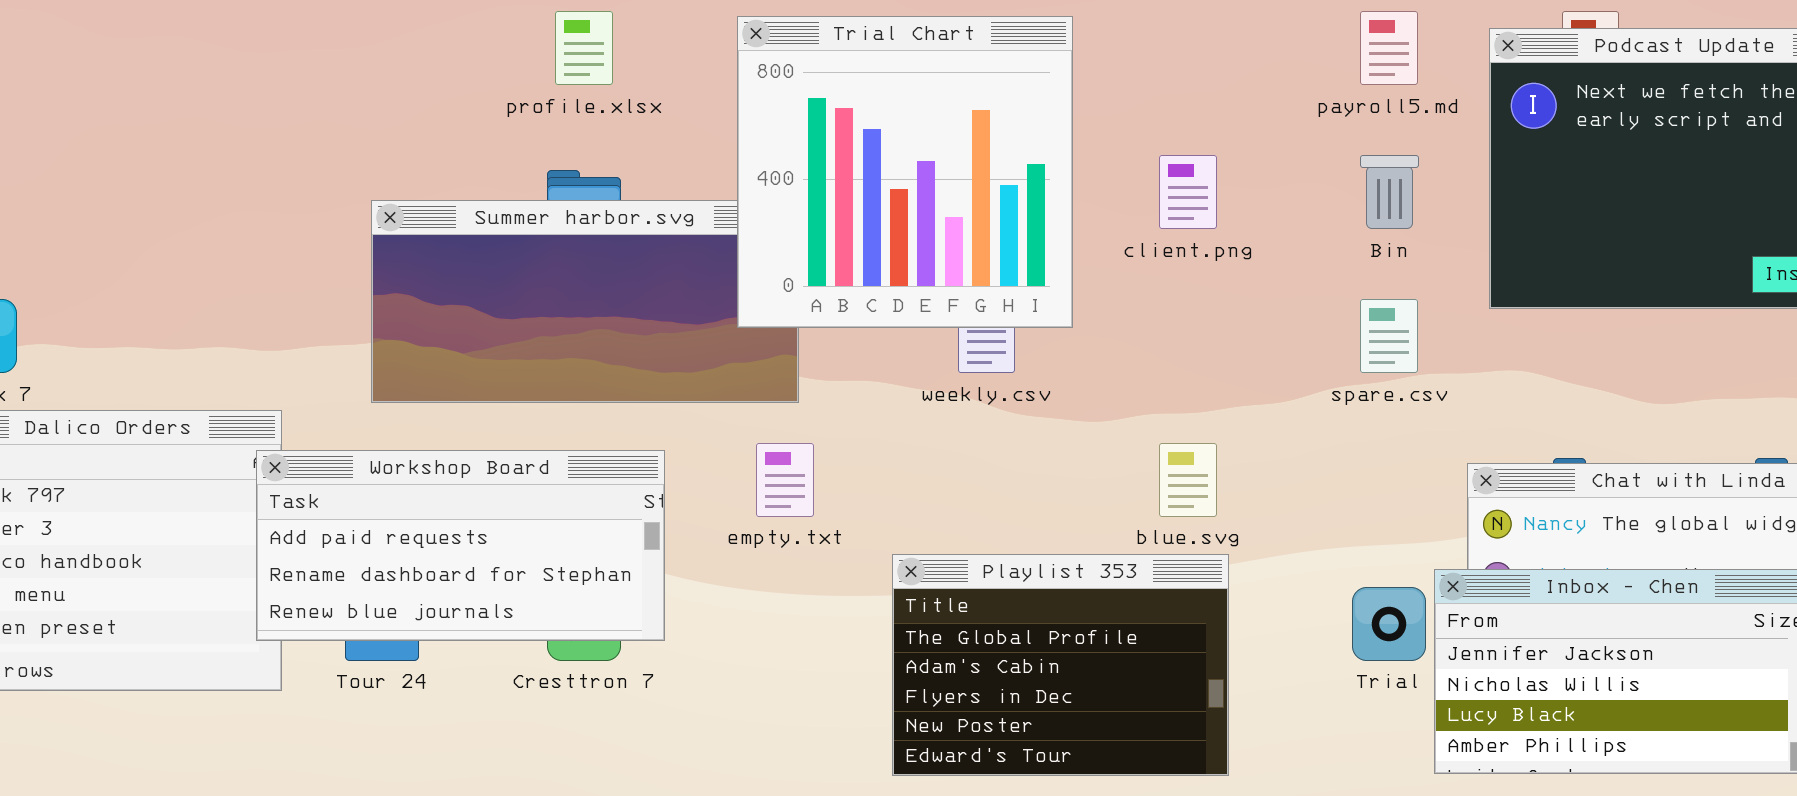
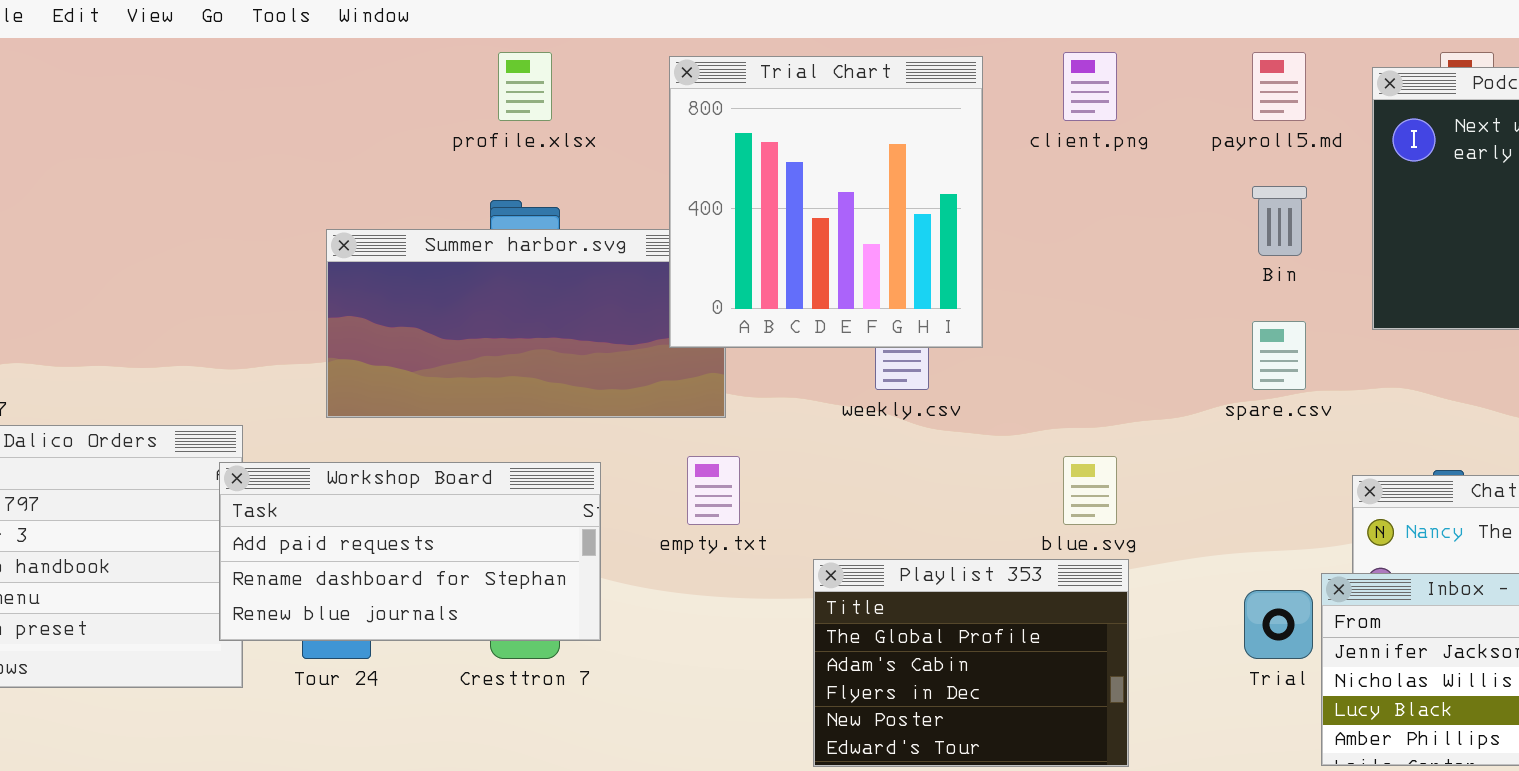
client.png: [1159,155,1217,229] -> [1063,52,1117,121], moved

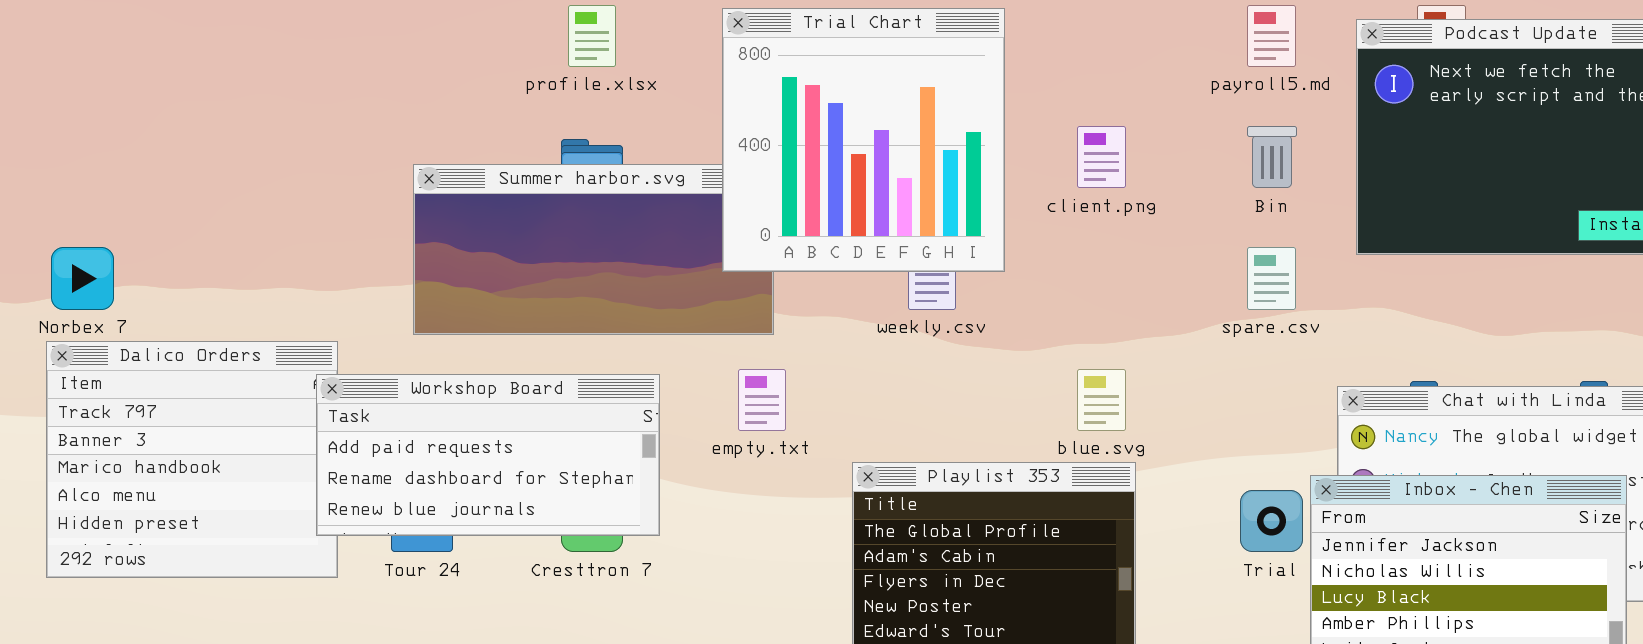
client.png: [1063,52,1117,121] -> [1077,126,1126,188], moved

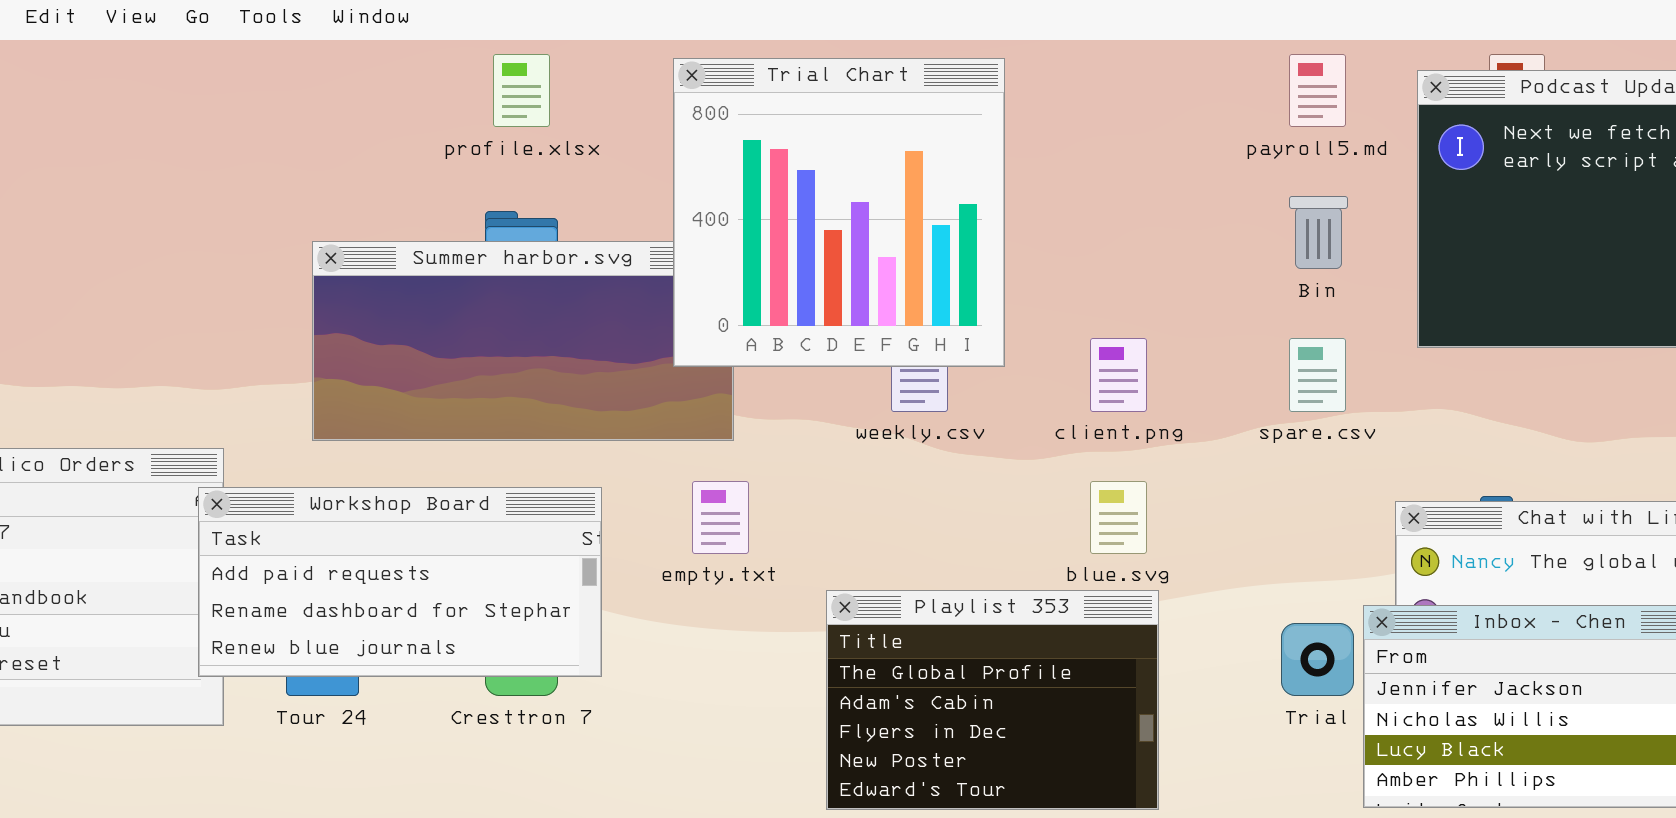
client.png: [1077,126,1126,188] -> [1090,338,1147,412], moved

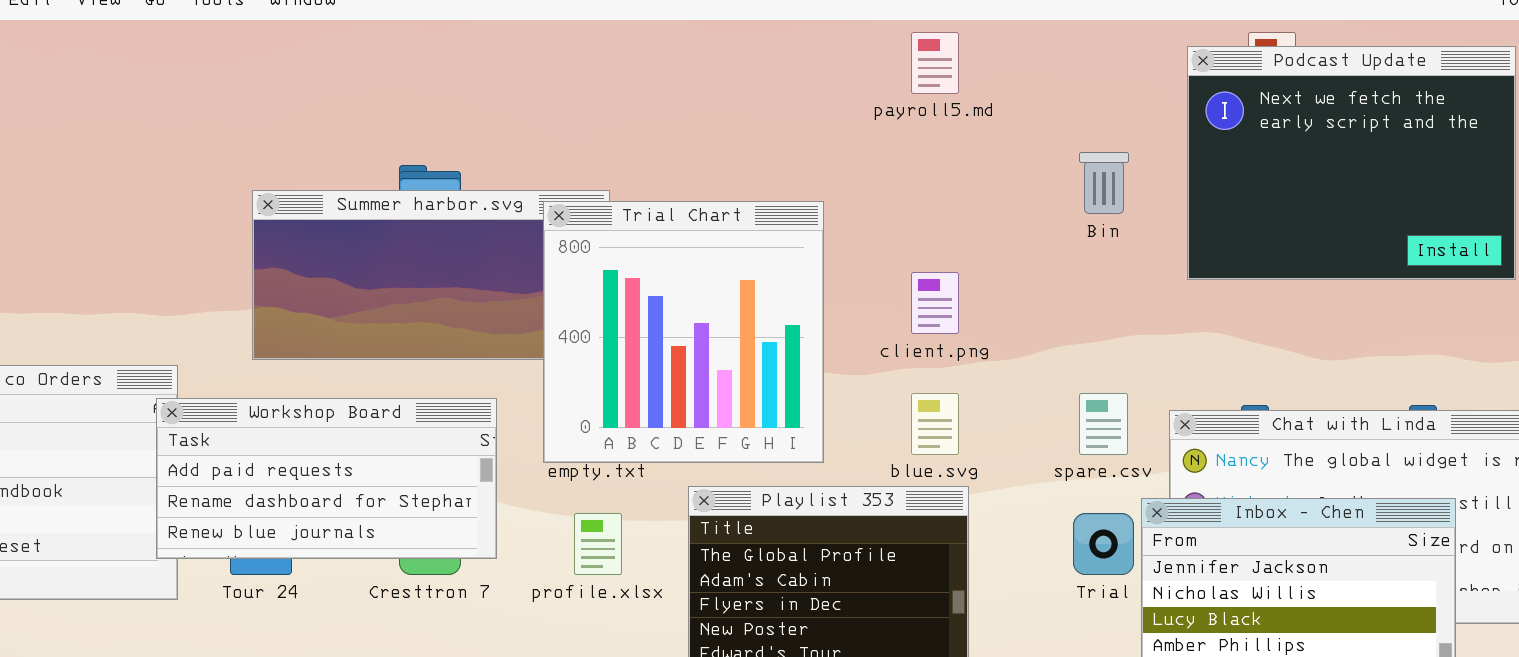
profile.xlsx: [493,54,550,127] -> [574,513,622,575], moved
payroll5.md: [1289,54,1346,127] -> [911,32,959,94], moved
Trial Chart: [673,58,1005,367] -> [543,201,824,463], moved
spare.csv: [1289,338,1346,412] -> [1079,393,1128,455], moved

